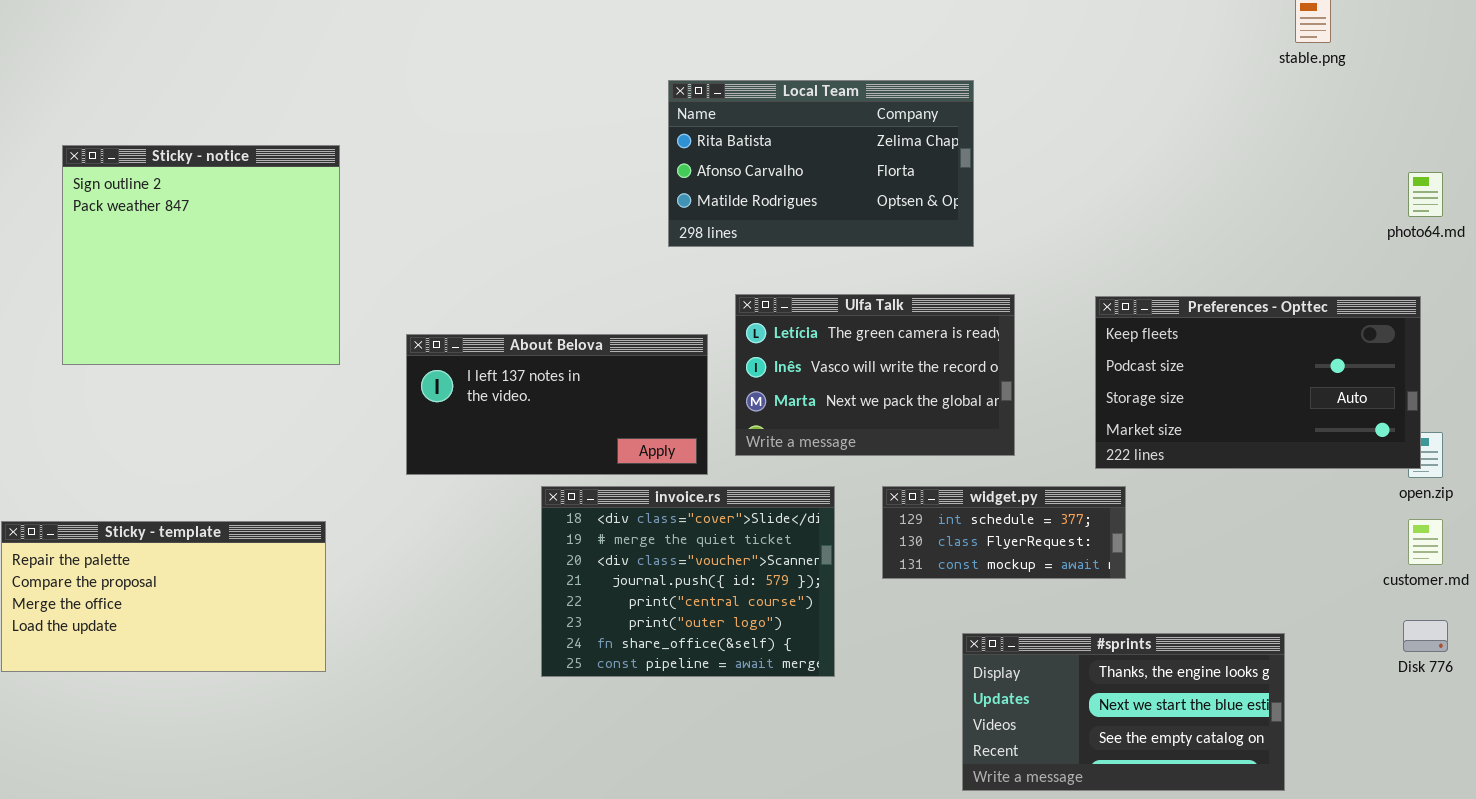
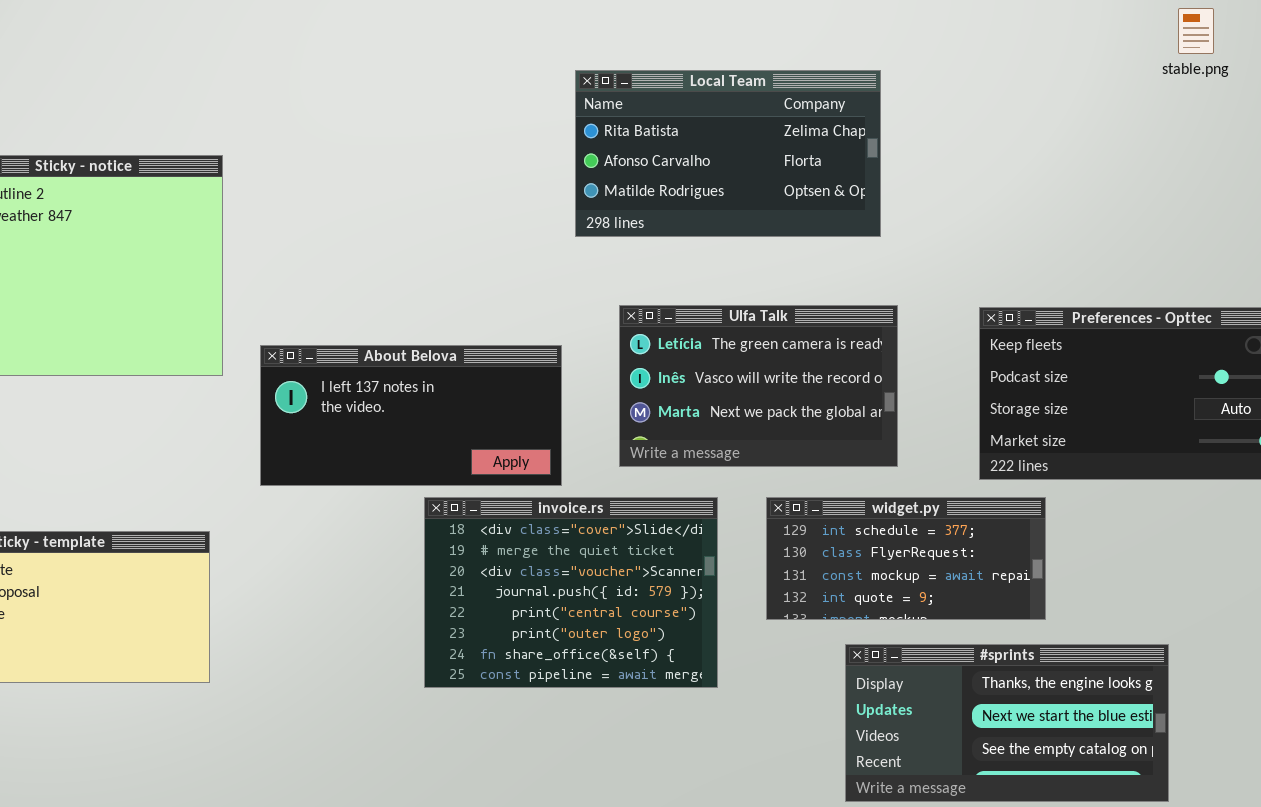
Local Team: [668,80,974,247] -> [575,70,881,237], moved
About Belova: [406,334,708,475] -> [260,345,562,486], moved
widget.py: [882,486,1126,579] -> [766,497,1046,620], resized

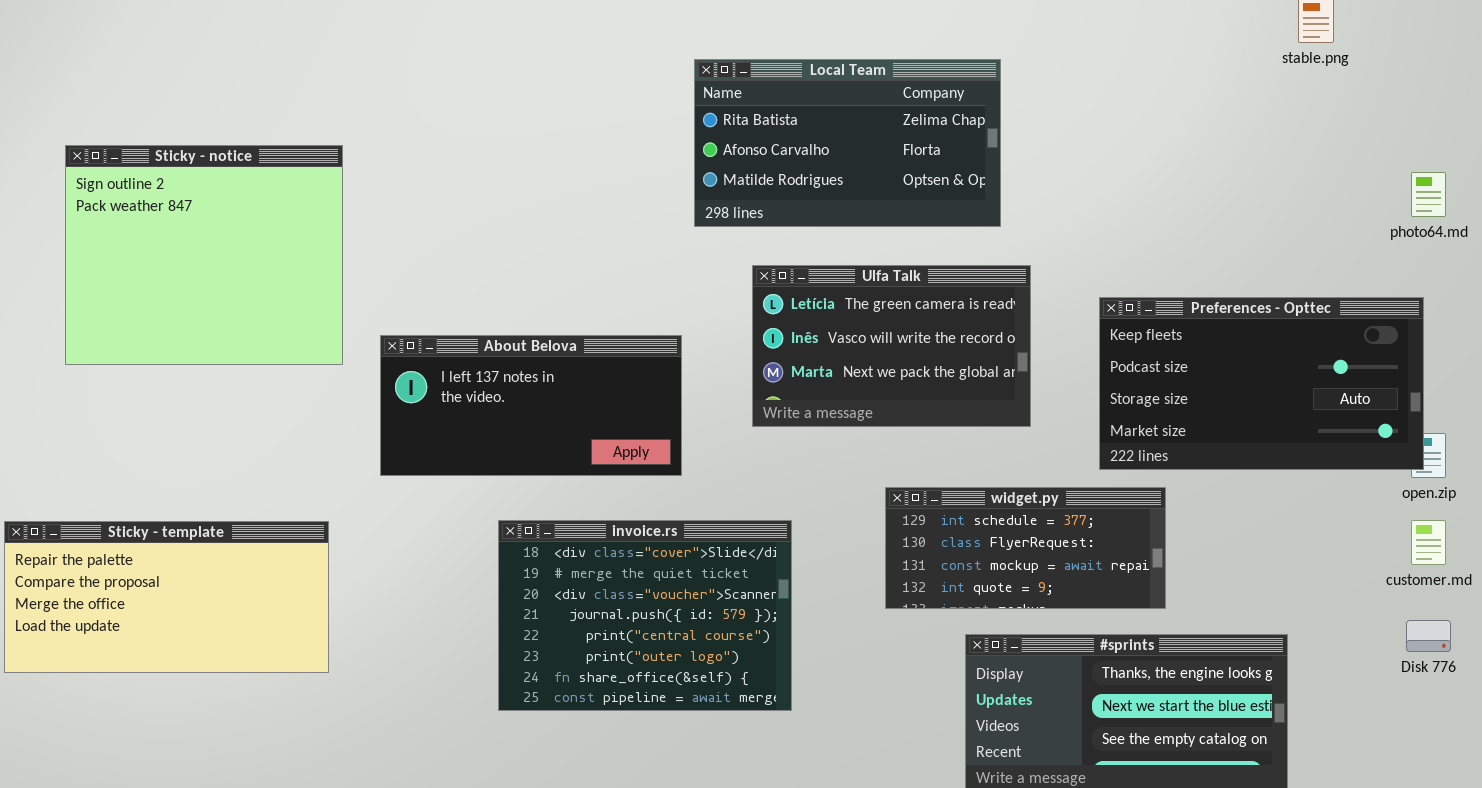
Ulfa Talk: [619,305,898,467] -> [752,265,1031,427], moved
invoice.rs: [424,497,718,688] -> [498,520,792,711], moved

